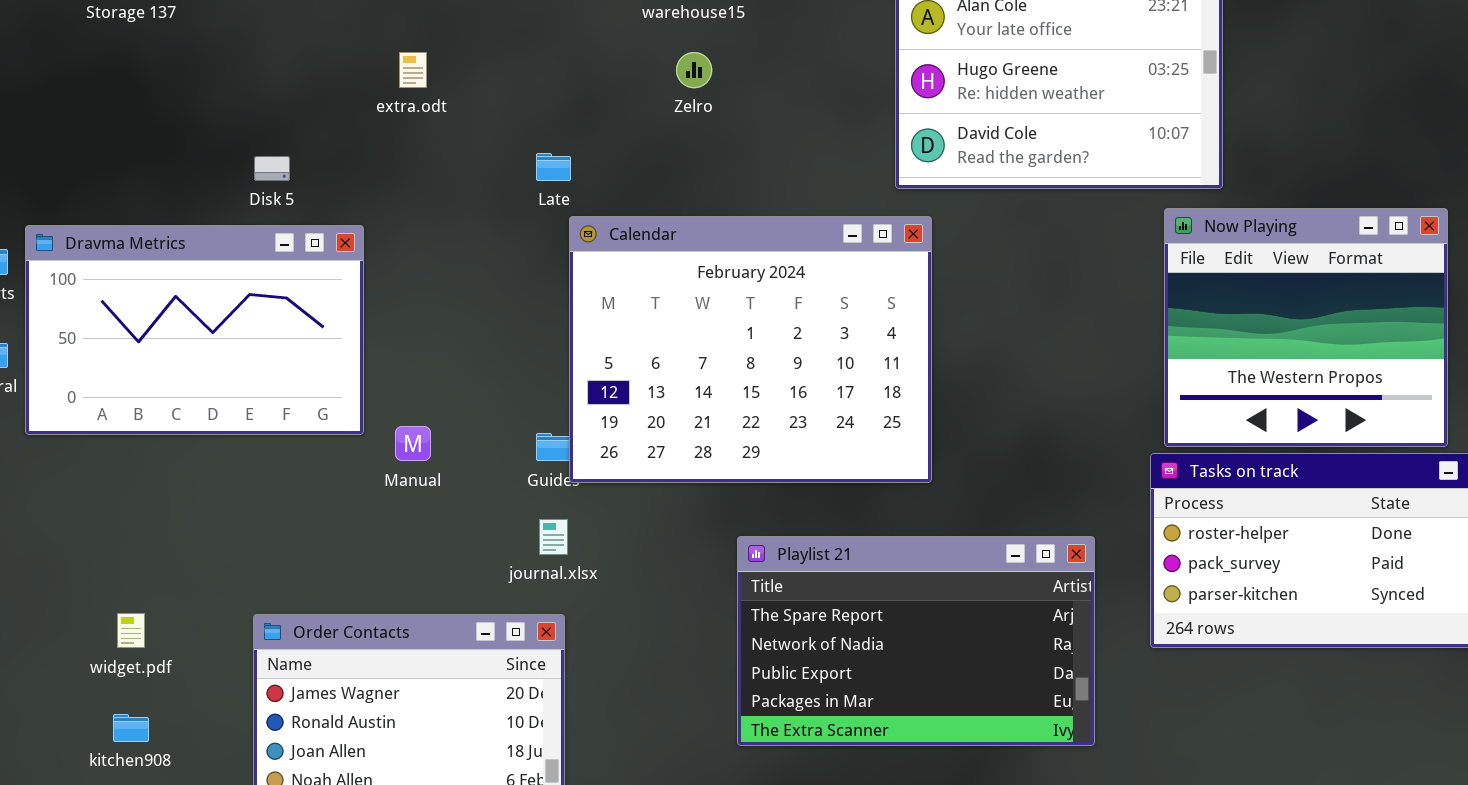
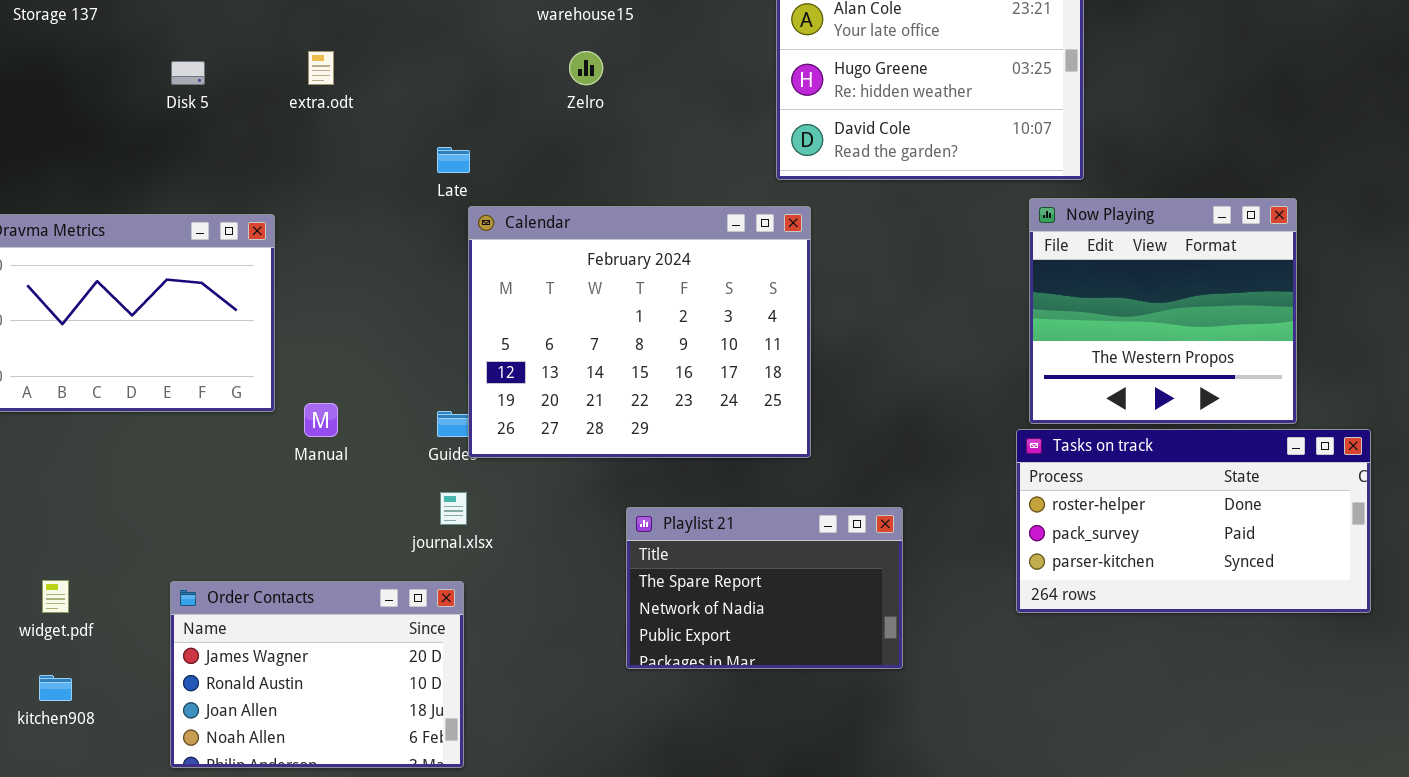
Disk 5: [254,156,290,181] -> [171,61,205,85], moved
Playlist 21: [737,536,1095,746] -> [626,507,903,669], resized

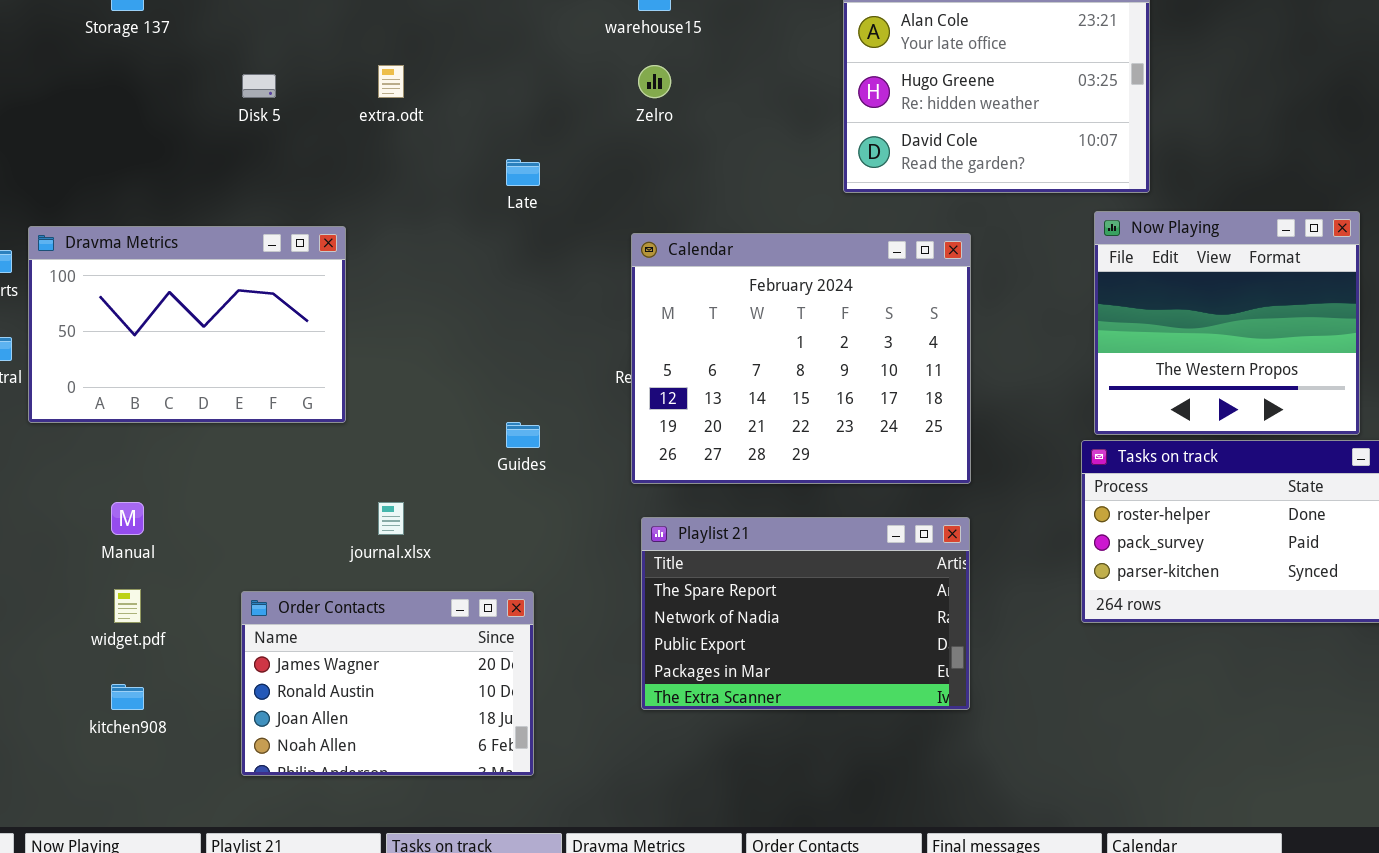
Calendar: [468,206,811,458] -> [631,233,971,484], moved
Manual: [304,403,338,437] -> [111,502,144,535], moved
journal.xlsx: [440,492,467,525] -> [378,502,404,535], moved
Playlist 21: [626,507,903,669] -> [641,517,970,710], resized

